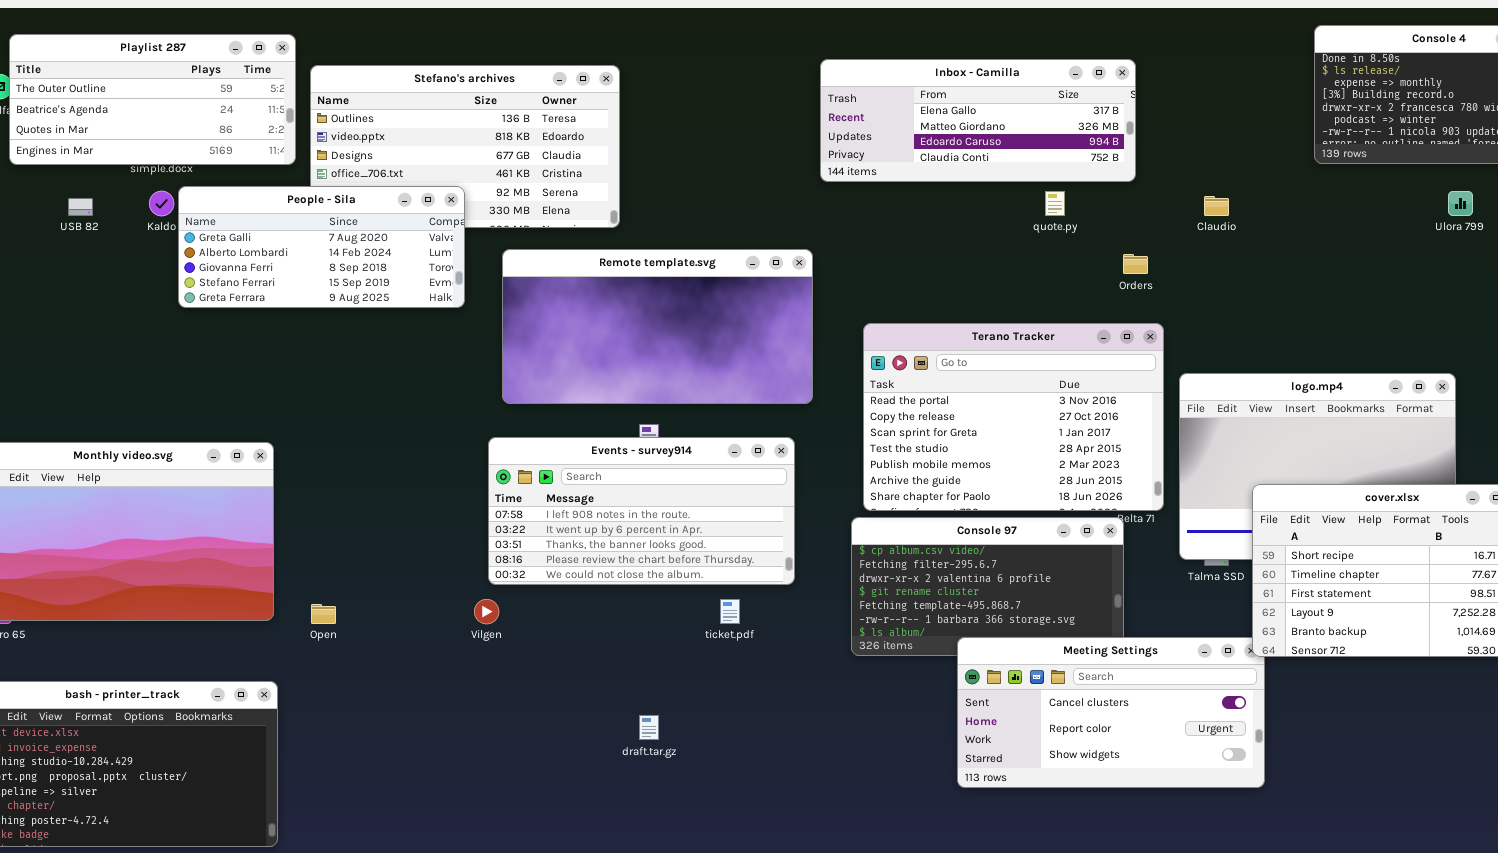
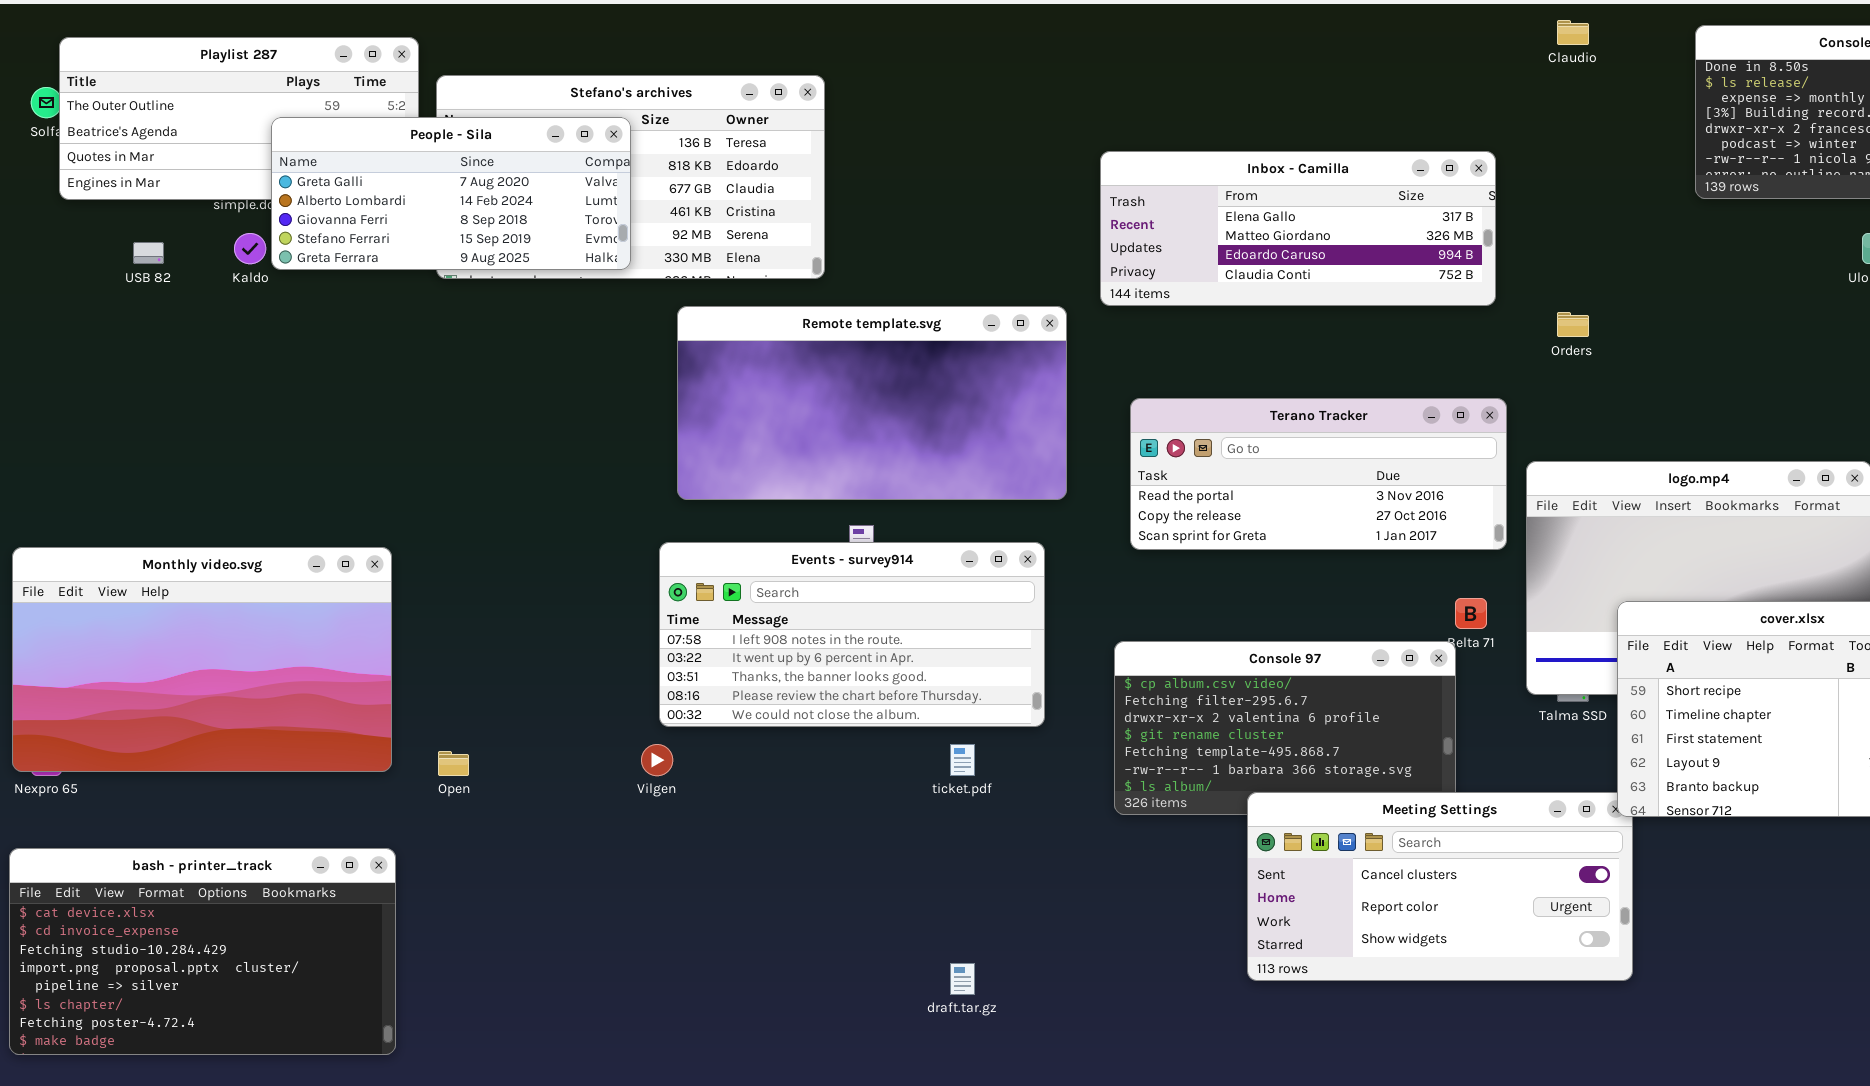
Inbox - Camilla: [820,59,1136,182] -> [1100,151,1496,306], moved
People - Sila: [178,186,465,308] -> [271,117,631,270], moved
Claudio: [1204,196,1229,216] -> [1557,20,1589,45], moved
Orders: [1123,254,1148,274] -> [1557,312,1589,337], moved
Terano Tracker: [863,323,1164,511] -> [1130,398,1507,550], resized
draft.tar.gz: [639,715,659,740] -> [950,963,975,995], moved

